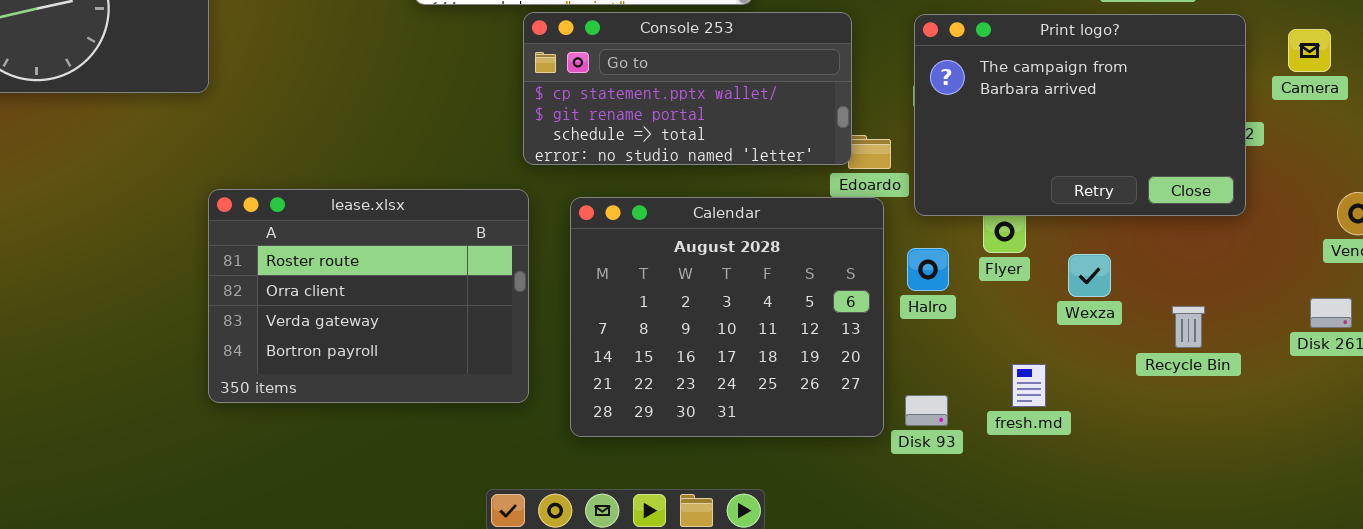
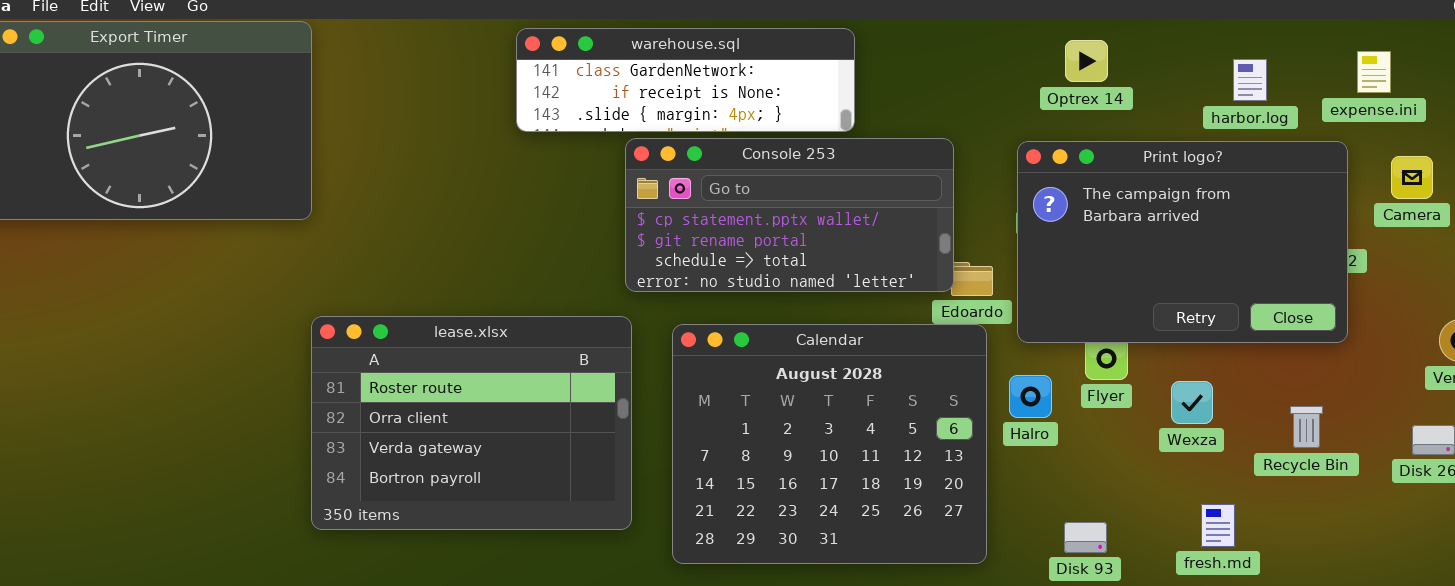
Recycle Bin: [1172,306,1205,348] -> [1290,406,1323,448], moved
fresh.md: [1012,364,1046,407] -> [1201,504,1235,547], moved
Disk 93: [905,395,948,426] -> [1064,522,1107,553], moved

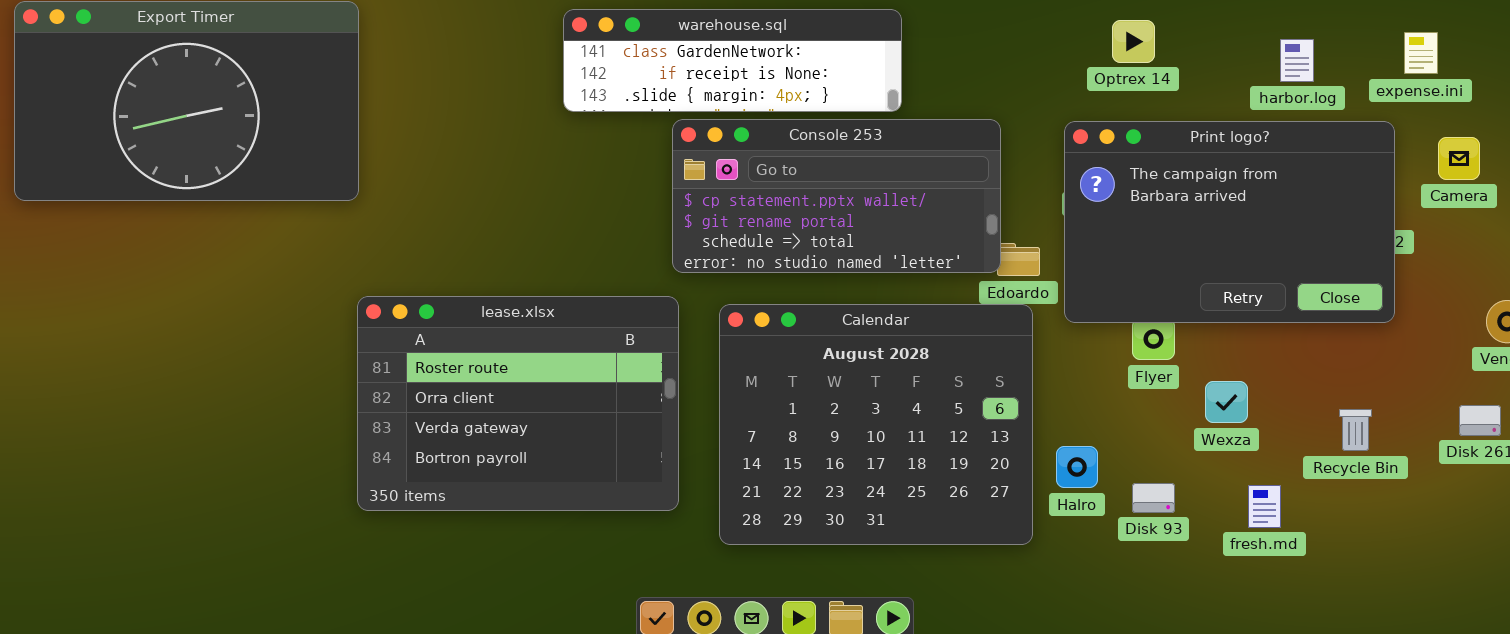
Halro: [1009,375,1052,418] -> [1056,446,1098,488], moved
Wexza: [1171,381,1213,424] -> [1205,381,1248,423], moved
Recycle Bin: [1290,406,1323,448] -> [1339,409,1372,451], moved
Disk 93: [1064,522,1107,553] -> [1132,483,1175,513], moved

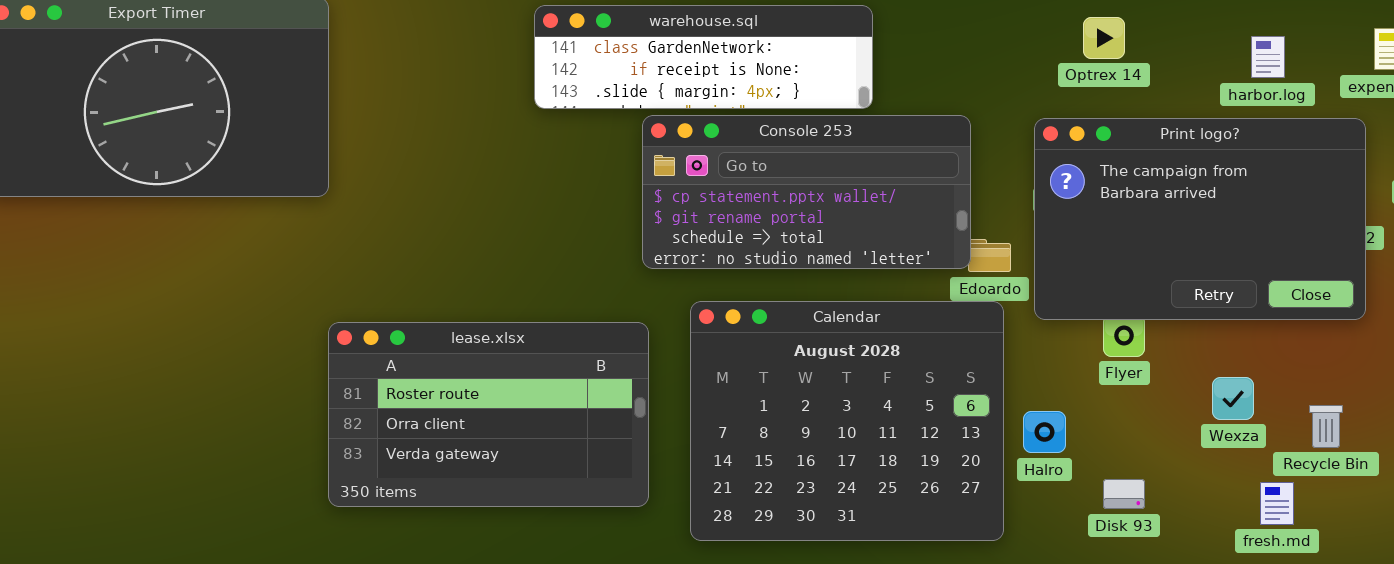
lease.xlsx: [357,296,679,511] -> [328,322,649,507], resized
Wexza: [1205,381,1248,423] -> [1212,377,1254,420], moved
Halro: [1056,446,1098,488] -> [1023,411,1066,453], moved
fresh.md: [1248,485,1281,528] -> [1260,482,1294,525], moved

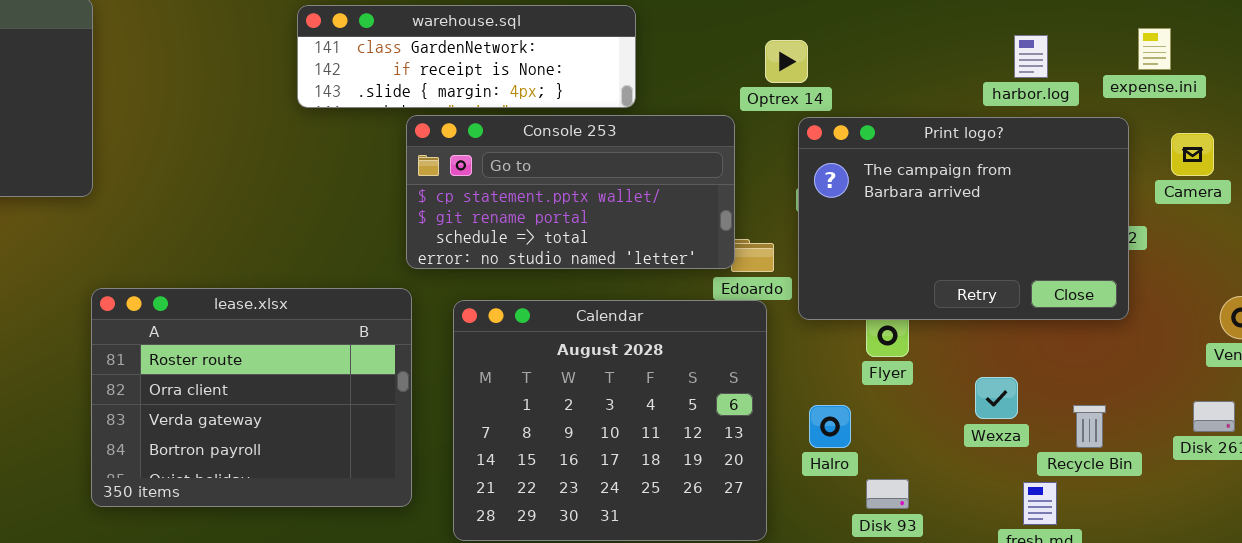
Optrex 14: [1083,17,1125,59] -> [765,40,808,83], moved
lease.xlsx: [328,322,649,507] -> [91,288,412,507], resized
Halro: [1023,411,1066,453] -> [809,405,851,448], moved

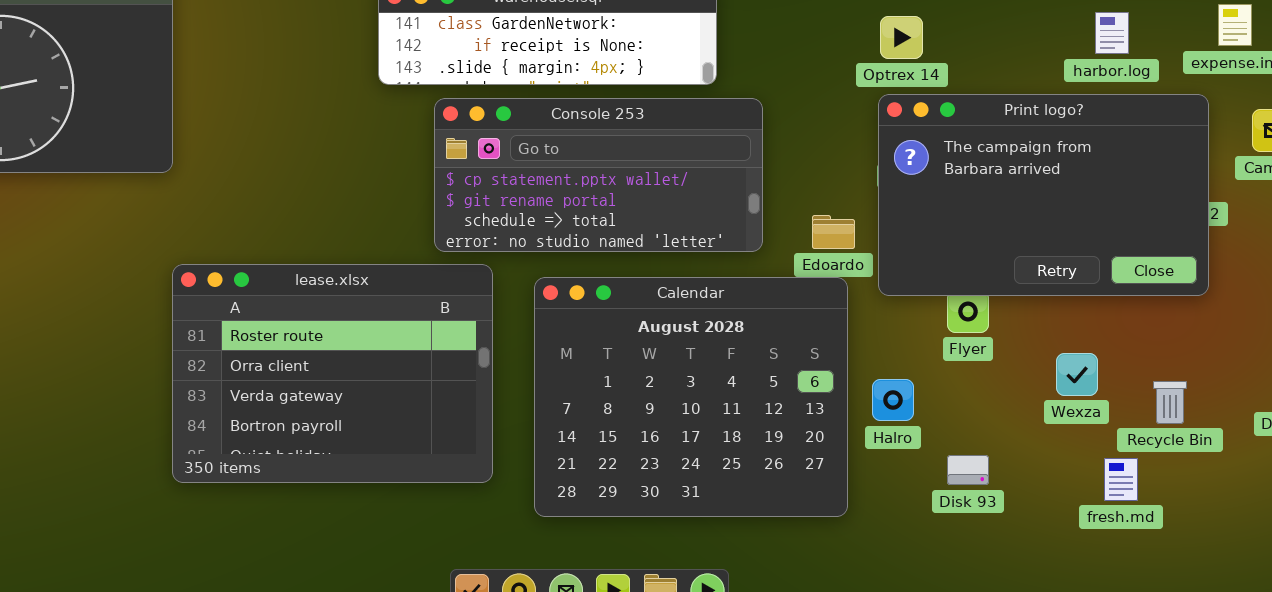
Optrex 14: [765,40,808,83] -> [880,16,923,59], moved
Console 253: [406,115,735,269] -> [434,98,763,252], moved
Halro: [809,405,851,448] -> [872,379,914,421], moved

